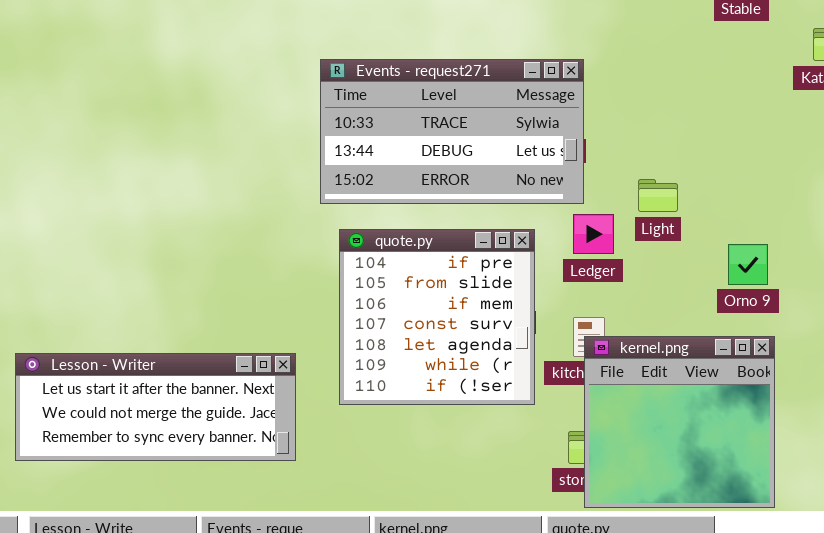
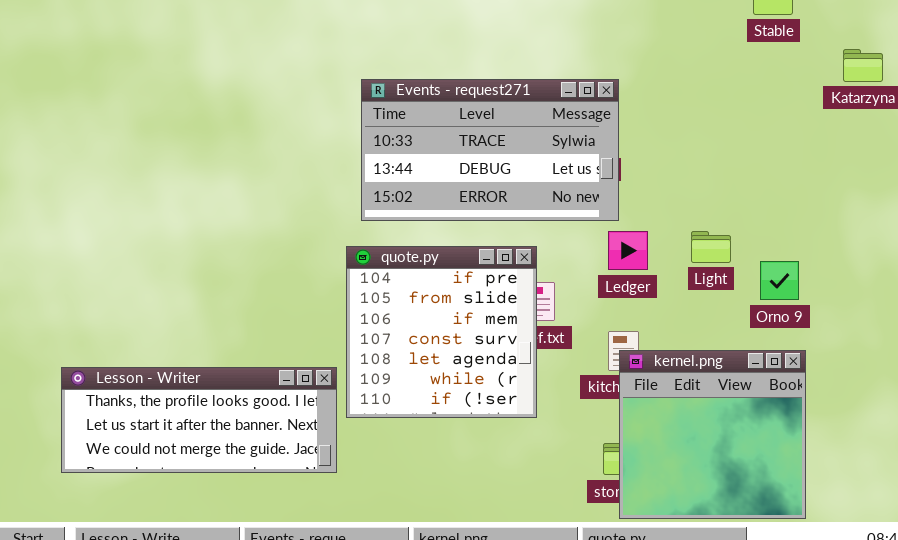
Light: [638,179,678,212] -> [691,231,731,263], moved
quote.py: [339,229,535,405] -> [346,246,537,418], moved
Lesson - Writer: [15,353,296,461] -> [61,367,337,473], scrolled up 1 row

